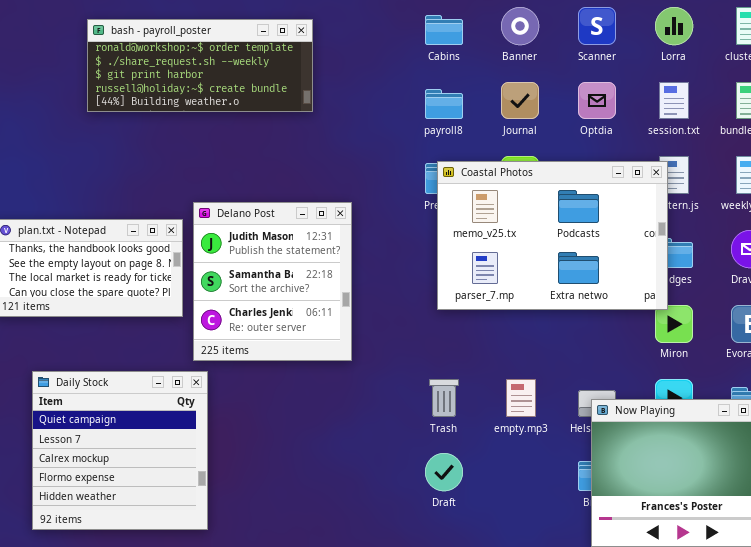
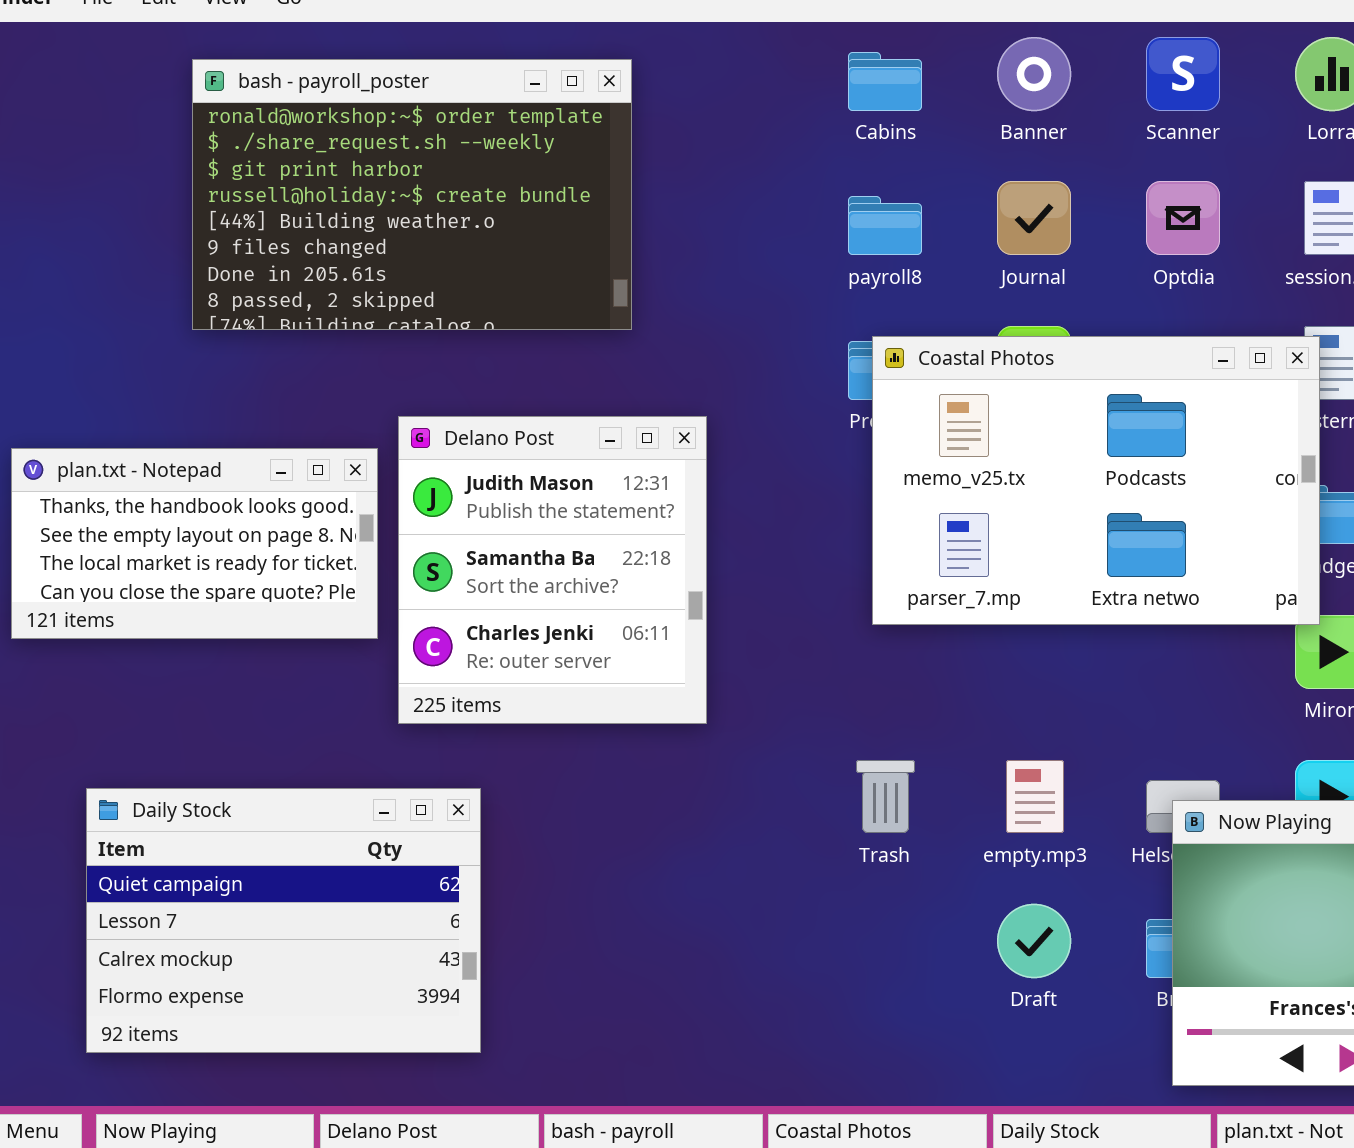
bash - payroll_poster: [87,19,313,112] -> [192,59,632,330], resized
Daily Stock: [32,371,208,530] -> [86,788,481,1053], resized
Draft: [425,453,463,491] -> [997,904,1071,978], moved

